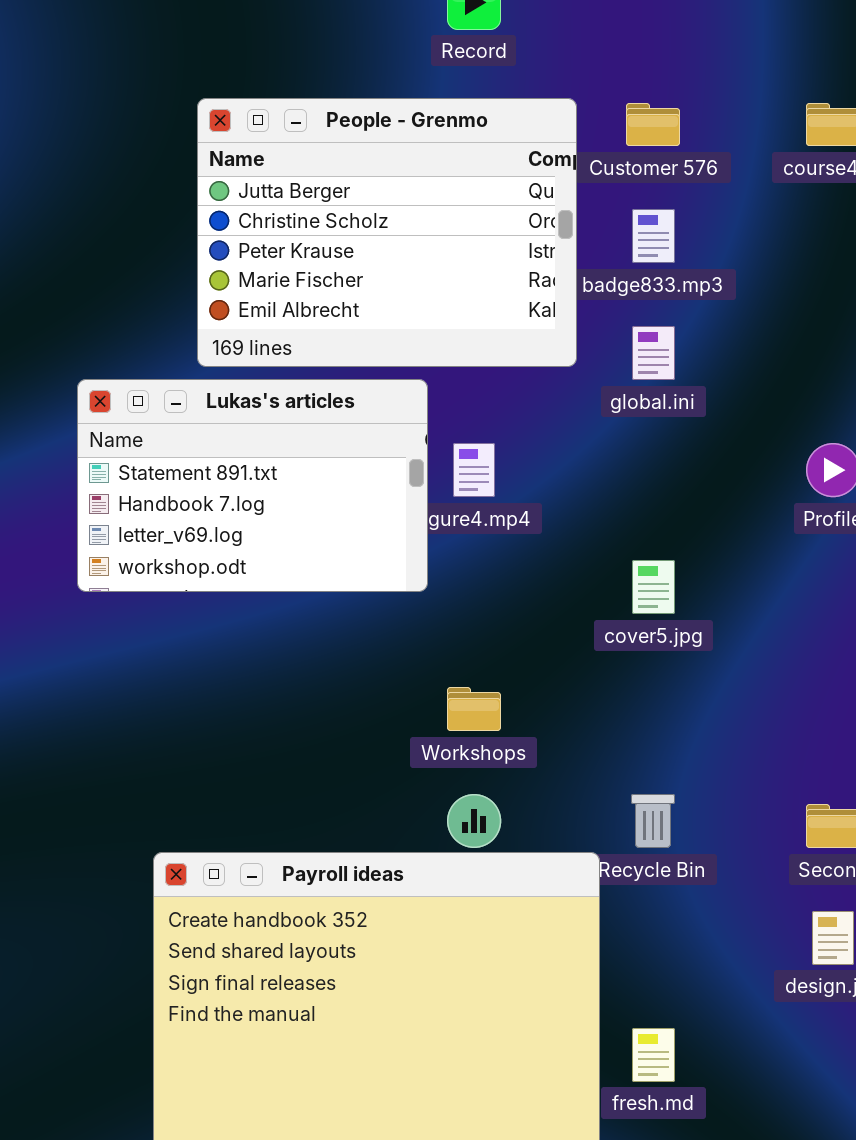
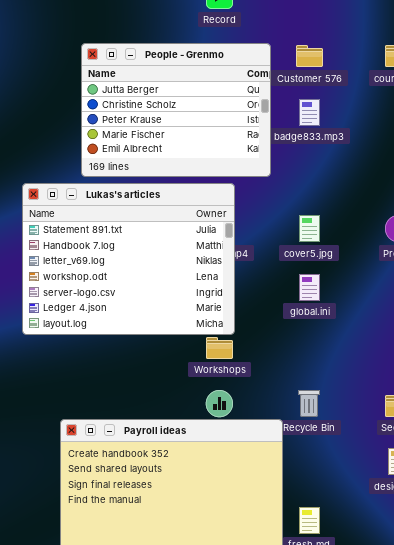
global.ini: [632,326,675,380] -> [299,274,320,301], moved
Lukas's articles: [77,379,428,592] -> [22,183,235,335], resized
cover5.jpg: [632,560,675,614] -> [299,215,320,242], moved

